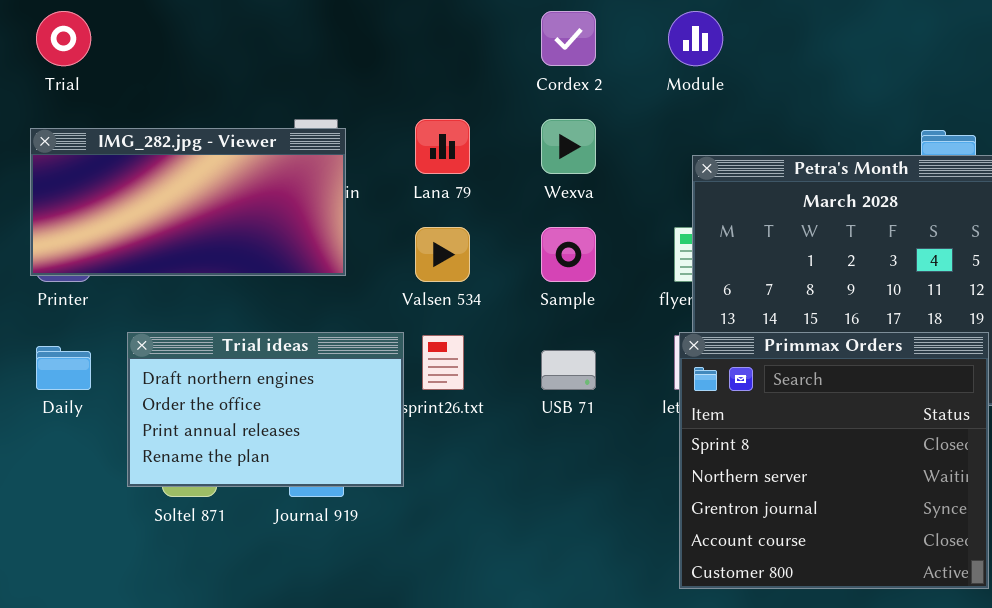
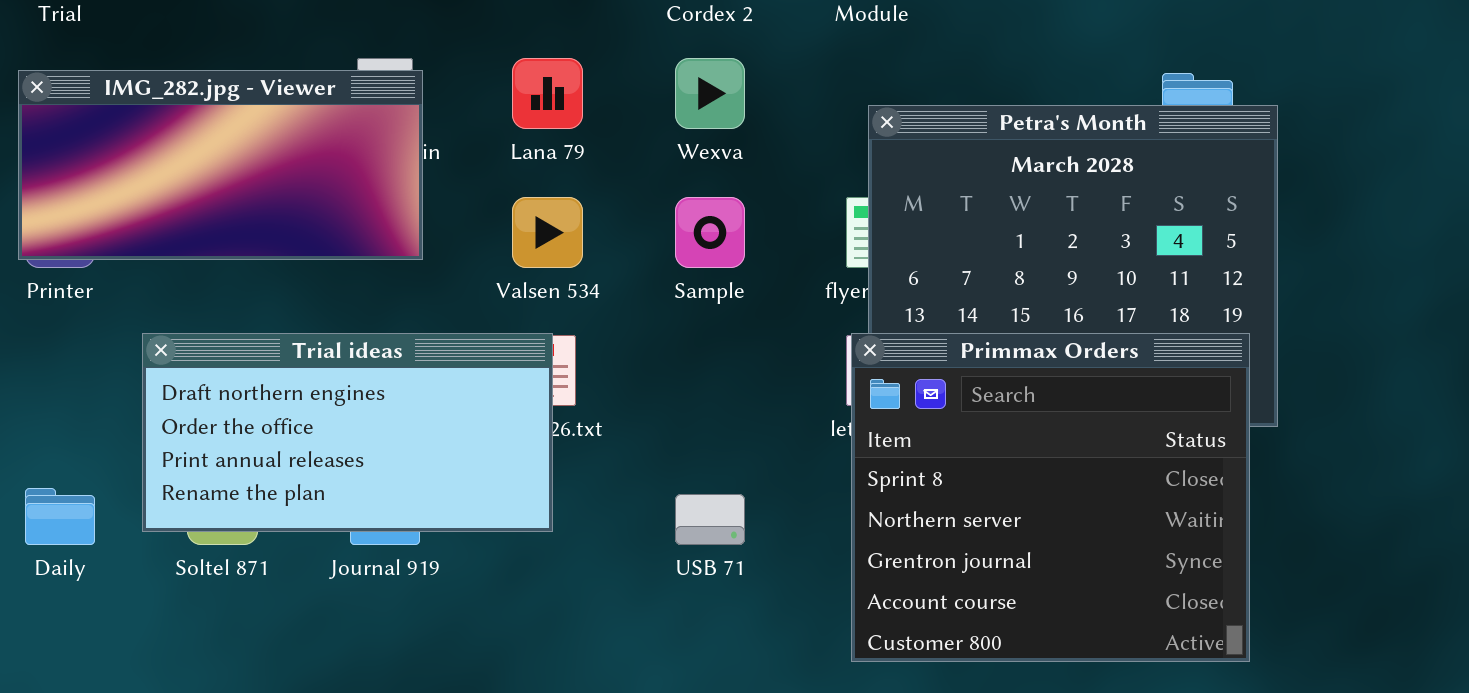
Trial ideas: [127,332,404,487] -> [142,333,553,532], resized
Daily: [36,346,91,390] -> [25,488,95,545], moved
USB 71: [541,350,596,390] -> [675,494,745,545], moved

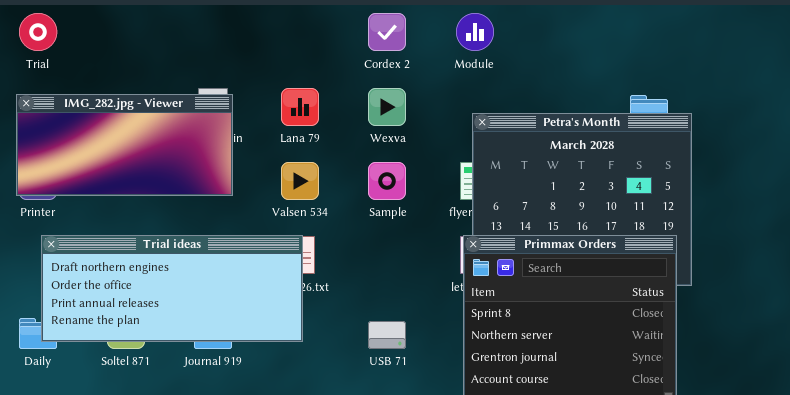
Trial ideas: [142,333,553,532] -> [41,235,303,342], resized

